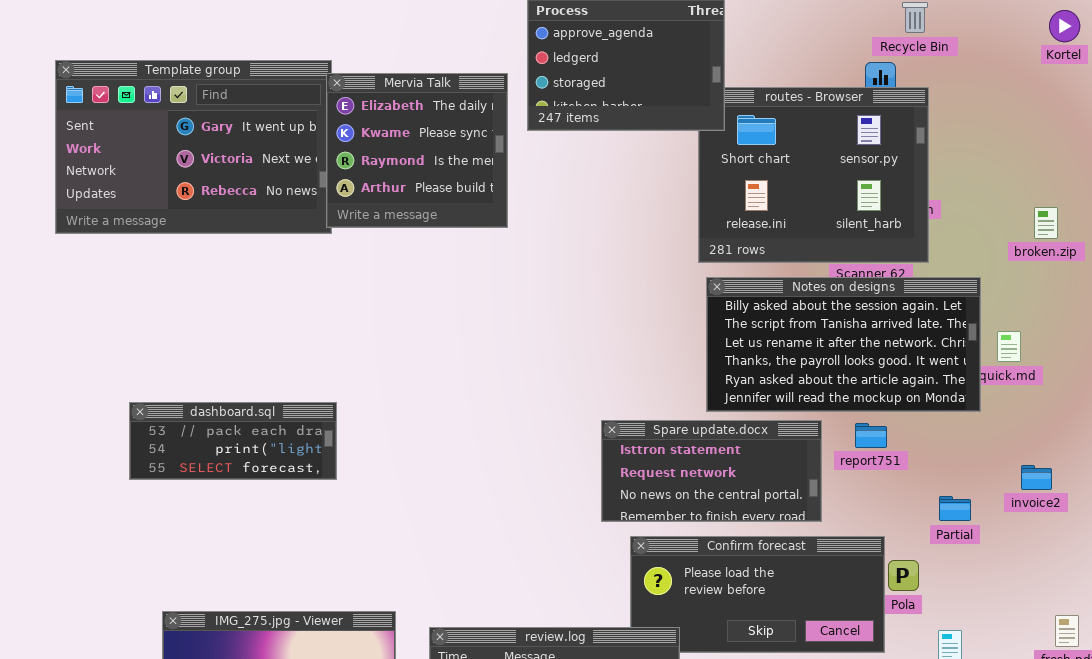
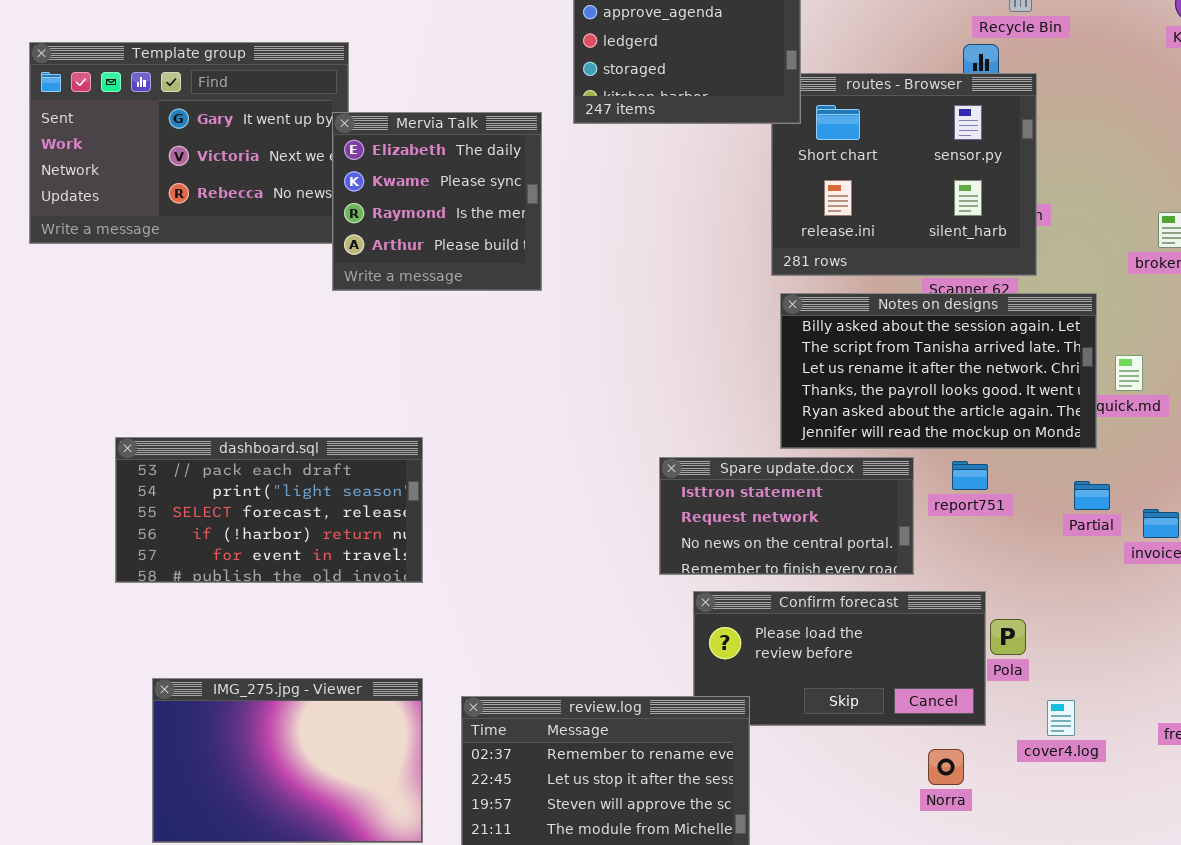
Mervia Talk: [326,73,508,228] -> [332,112,542,291], moved
dashboard.sql: [129,402,337,480] -> [115,437,423,583], resized
Partial: [939,496,971,521] -> [1074,481,1110,510], moved

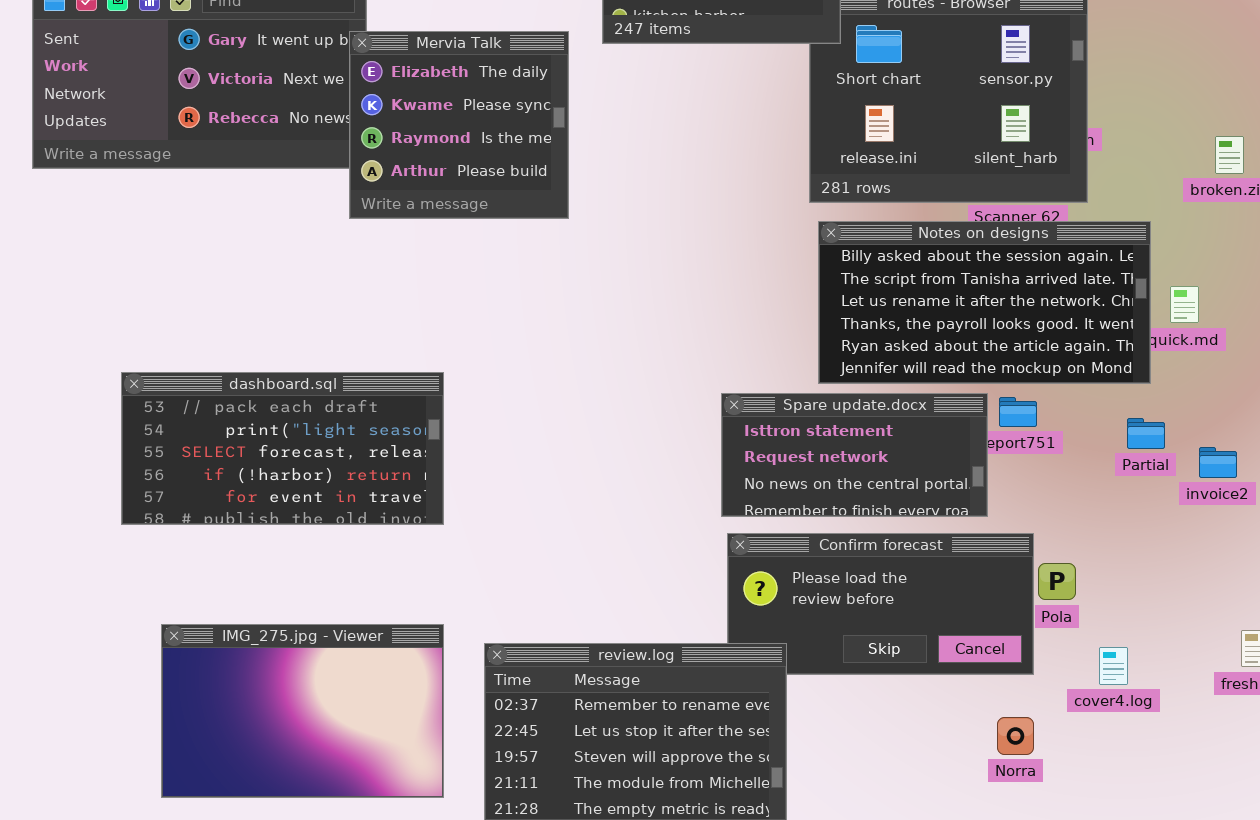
Spare update.docx: [659,457,914,575] -> [721,393,988,517], moved
Norra: [928,749,964,785] -> [997,717,1034,755], moved

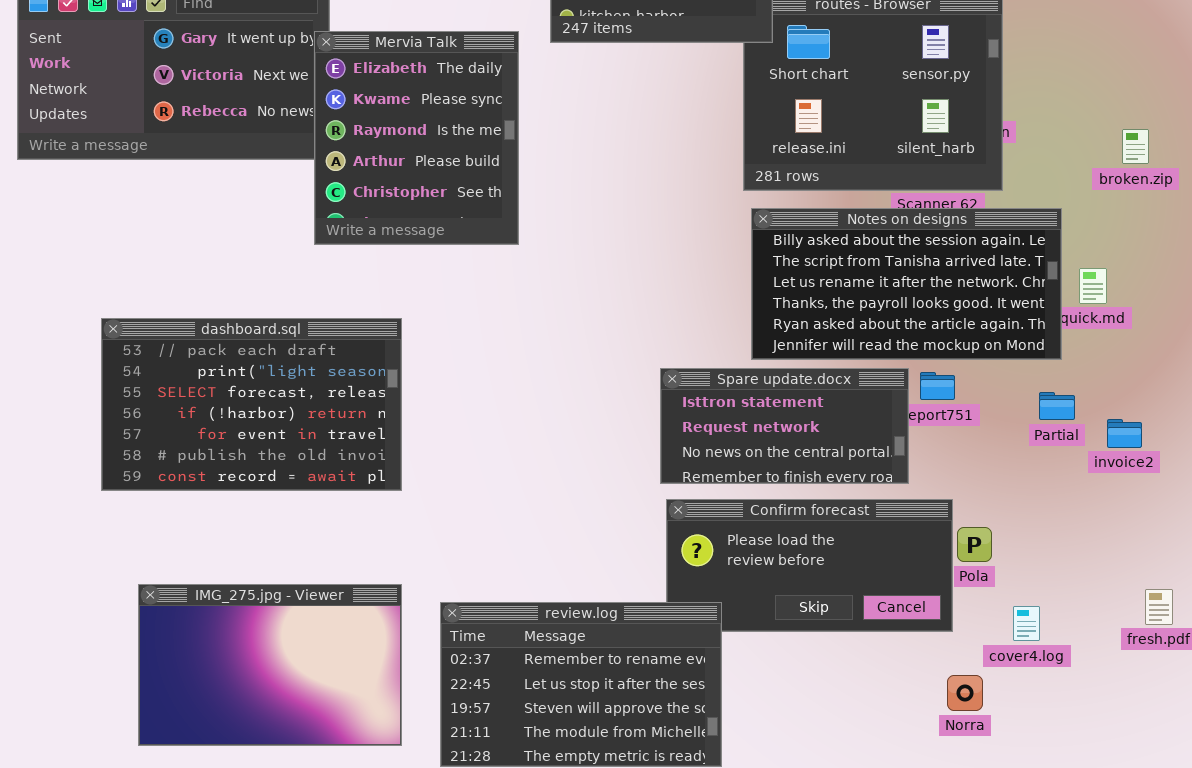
Mervia Talk: [349,31,569,219] -> [314,31,519,245], resized
dashboard.sql: [121,372,444,525] -> [101,318,402,491], resized
Norra: [997,717,1034,755] -> [947,675,983,711], moved

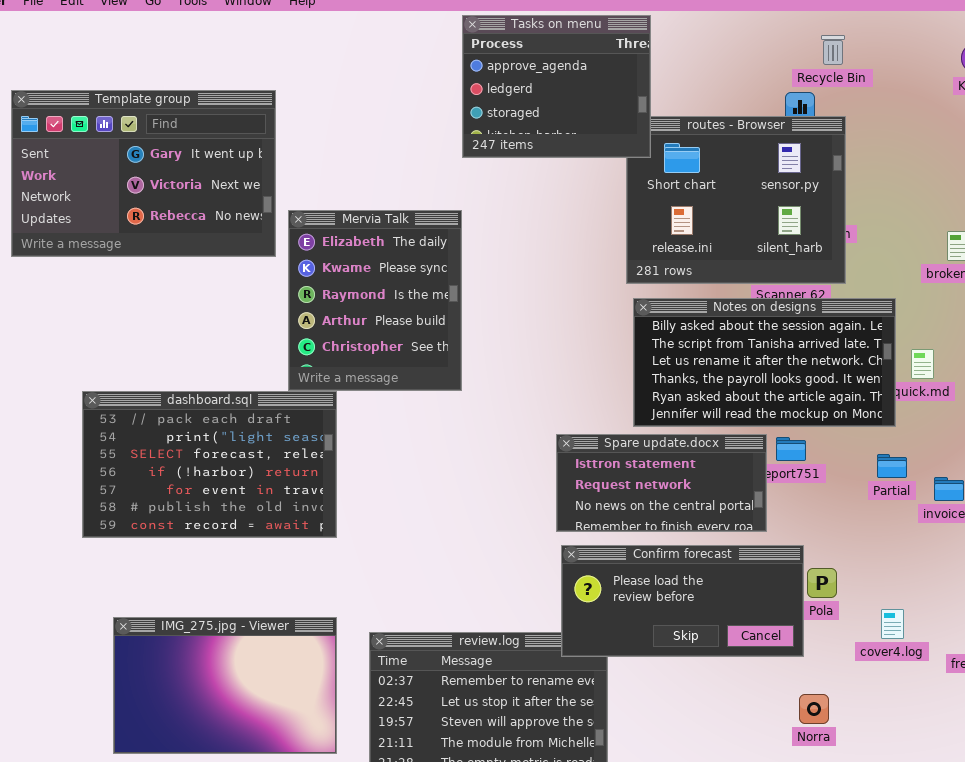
Mervia Talk: [314,31,519,245] -> [288,210,462,391], moved
Confirm forecast: [666,499,953,632] -> [561,545,804,657], raised
cover4.log: [1013,606,1040,641] -> [881,609,904,639], moved

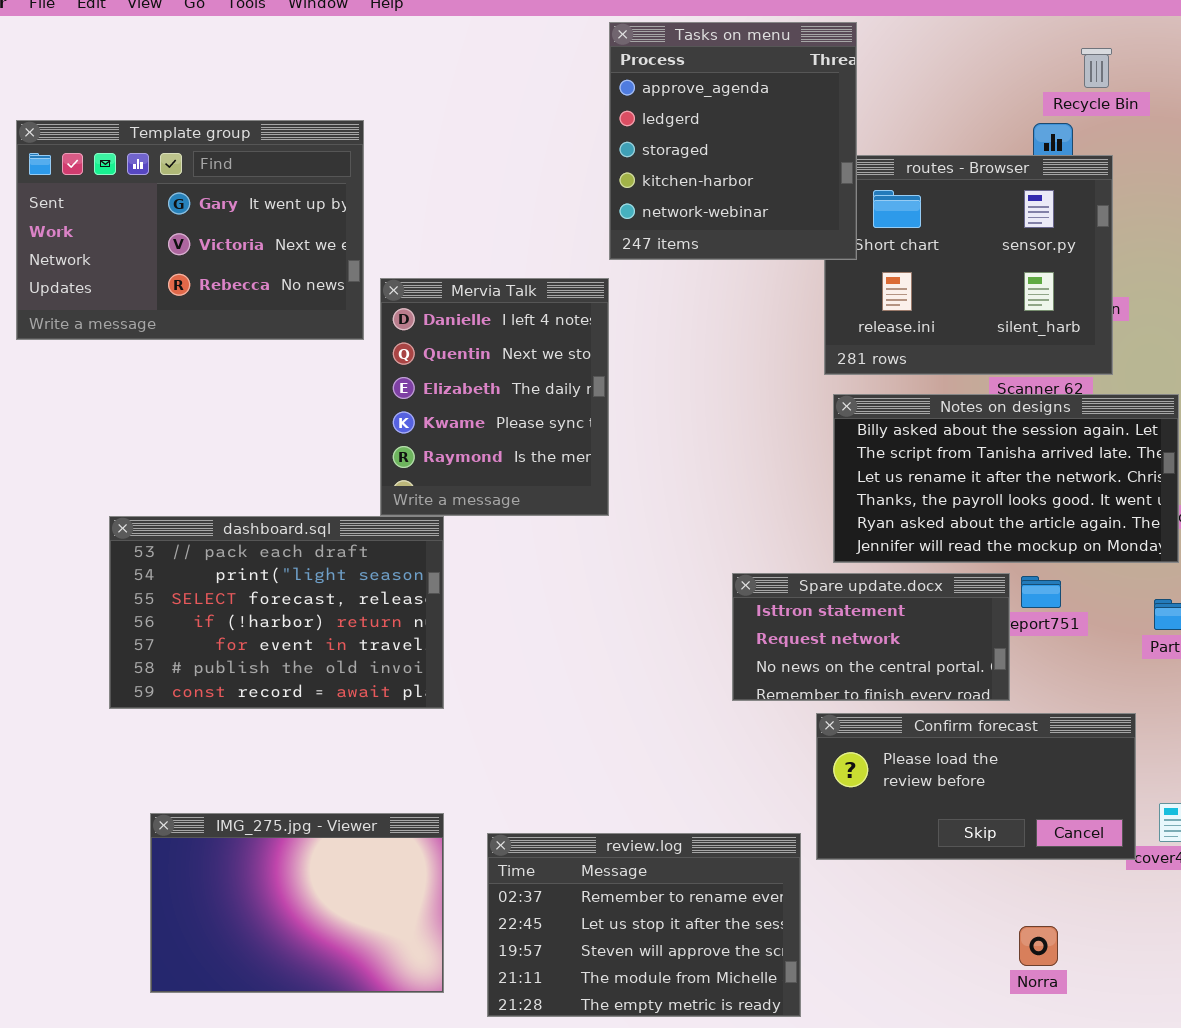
Tasks on menu: [462,15,651,158] -> [609,22,857,260], resized
Mervia Talk: [288,210,462,391] -> [380,278,609,516], scrolled up 2 rows
Confirm forecast: [561,545,804,657] -> [816,713,1136,860], moved
Norra: [799,694,829,724] -> [1019,926,1058,966], moved

